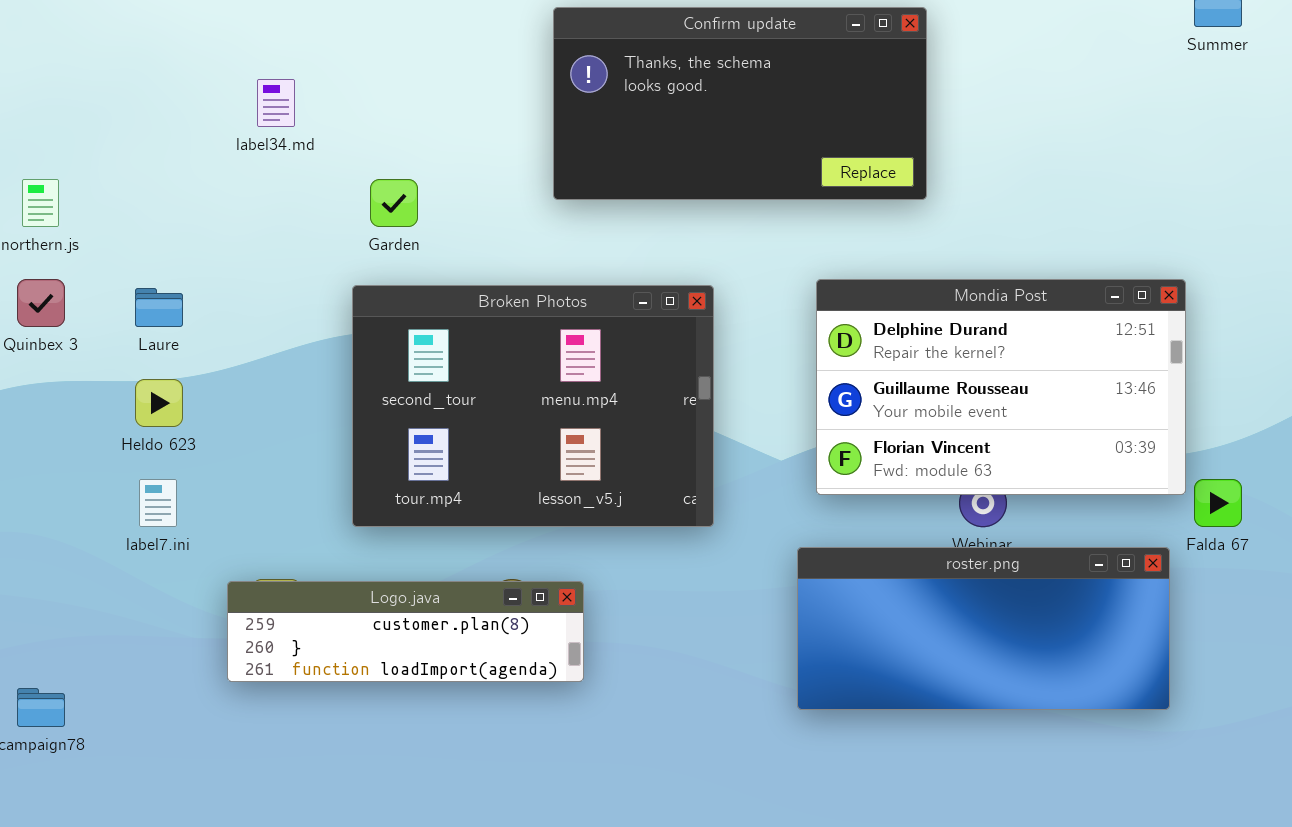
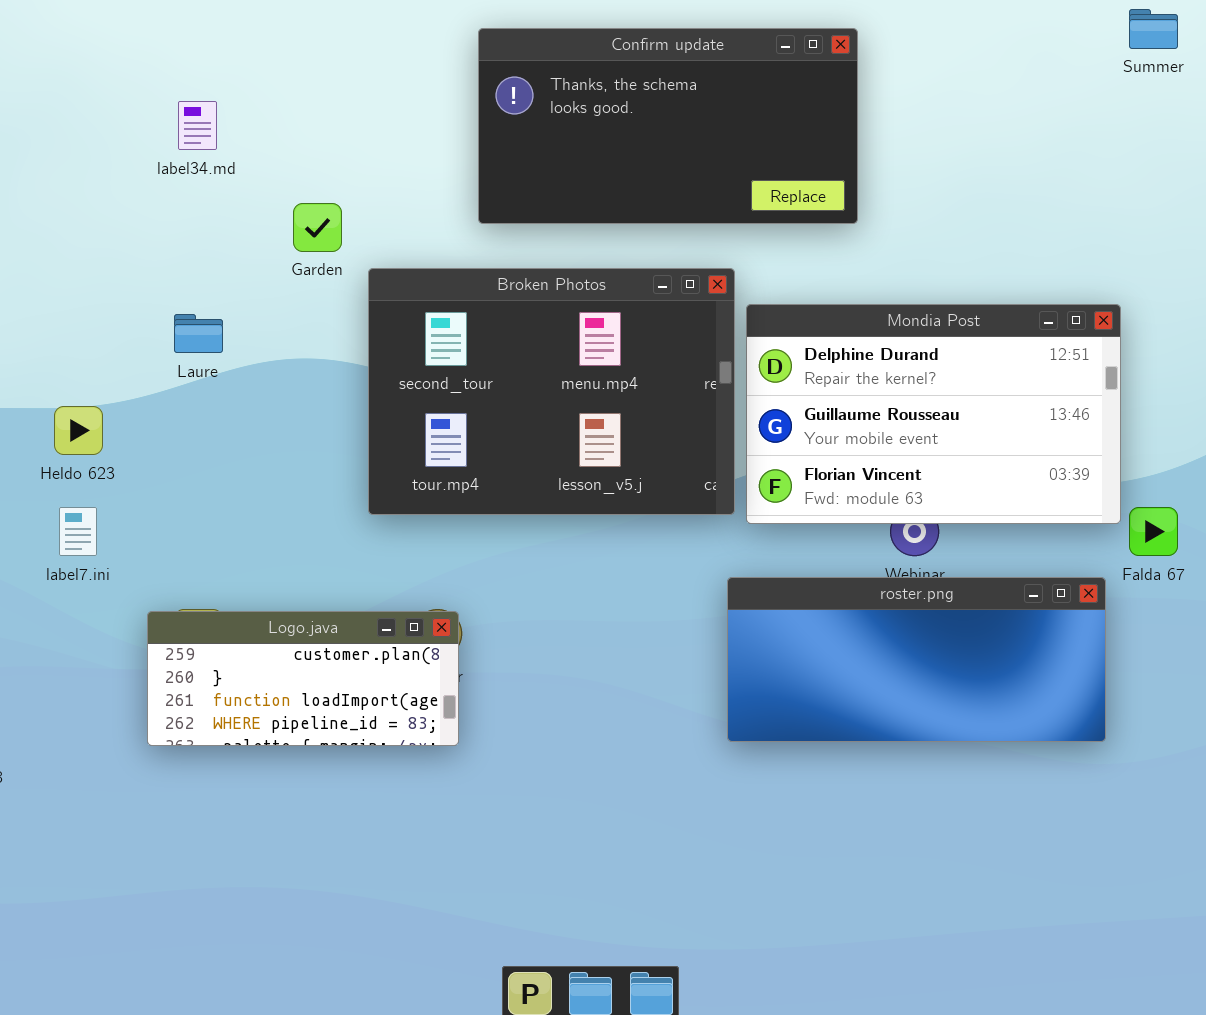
Broken Photos: [352,285,714,527] -> [368,268,735,515], moved
Laure: [135,288,183,327] -> [174,314,223,353], moved
Logo.java: [227,581,584,682] -> [147,611,459,746], resized

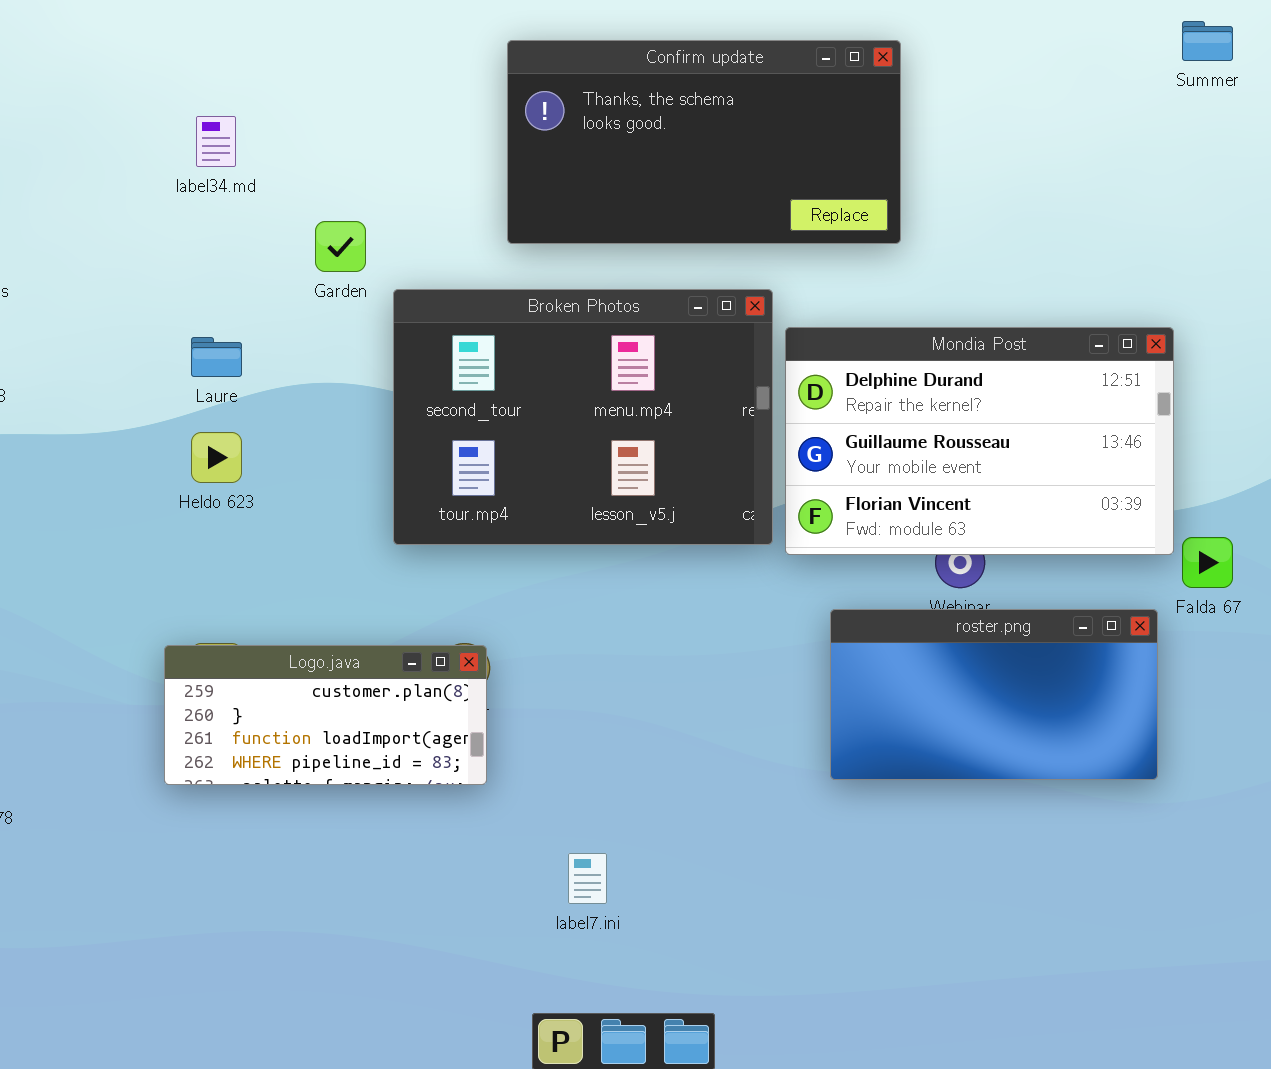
Heldo 623: [54,406,103,455] -> [191,432,242,483], moved
label7.ini: [59,507,97,556] -> [568,853,607,904], moved
roster.png: [727,577,1106,742] -> [830,609,1158,780], resized

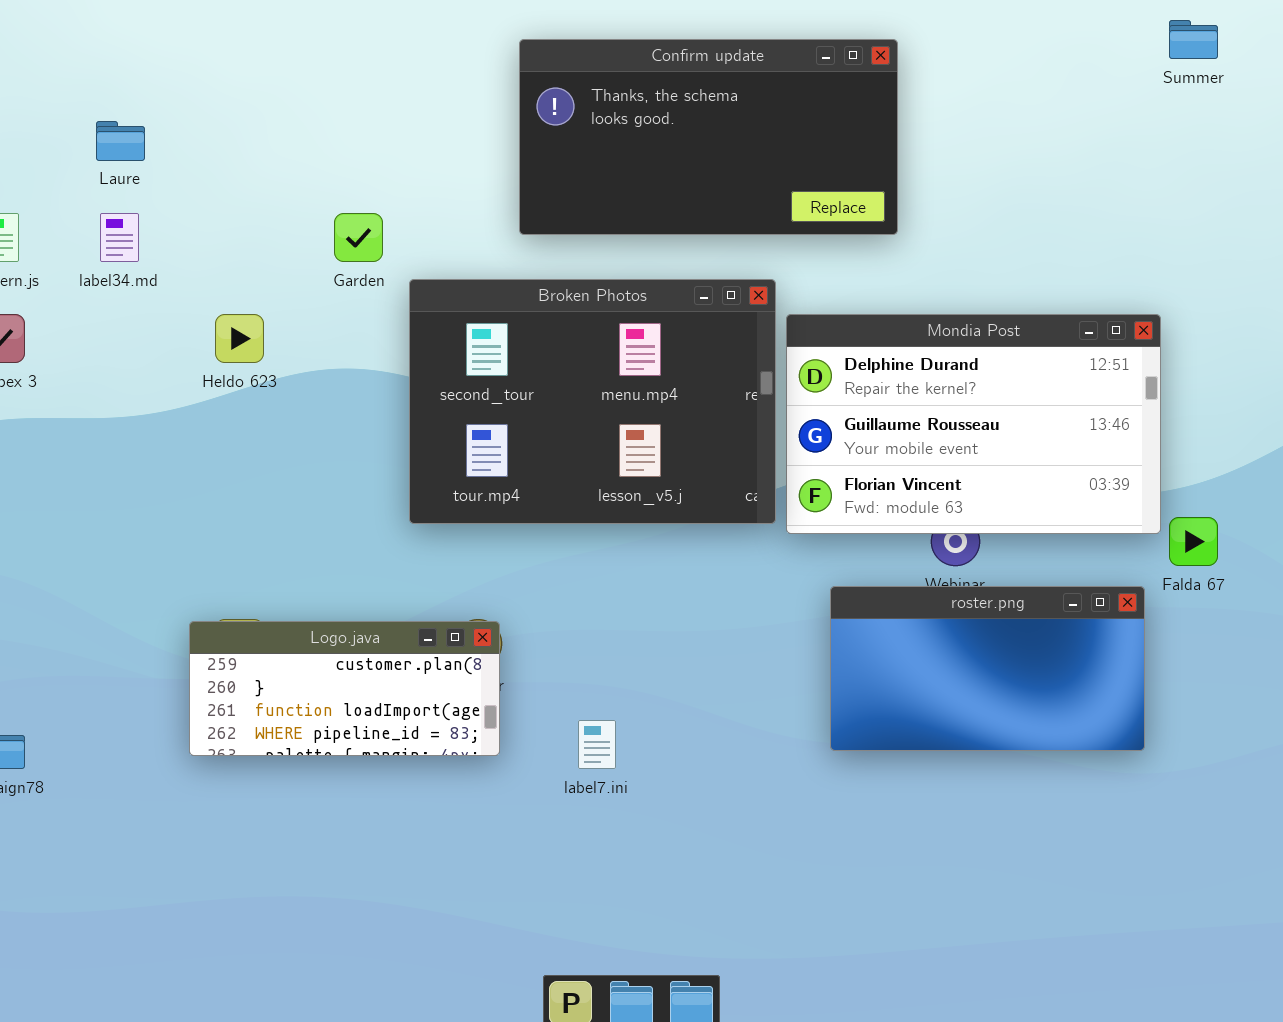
label34.md: [196,116,236,167] -> [100,213,139,262], moved
Laure: [191,337,242,377] -> [96,121,145,161], moved
Heldo 623: [191,432,242,483] -> [215,314,264,363], moved
label7.ini: [568,853,607,904] -> [578,720,616,769], moved

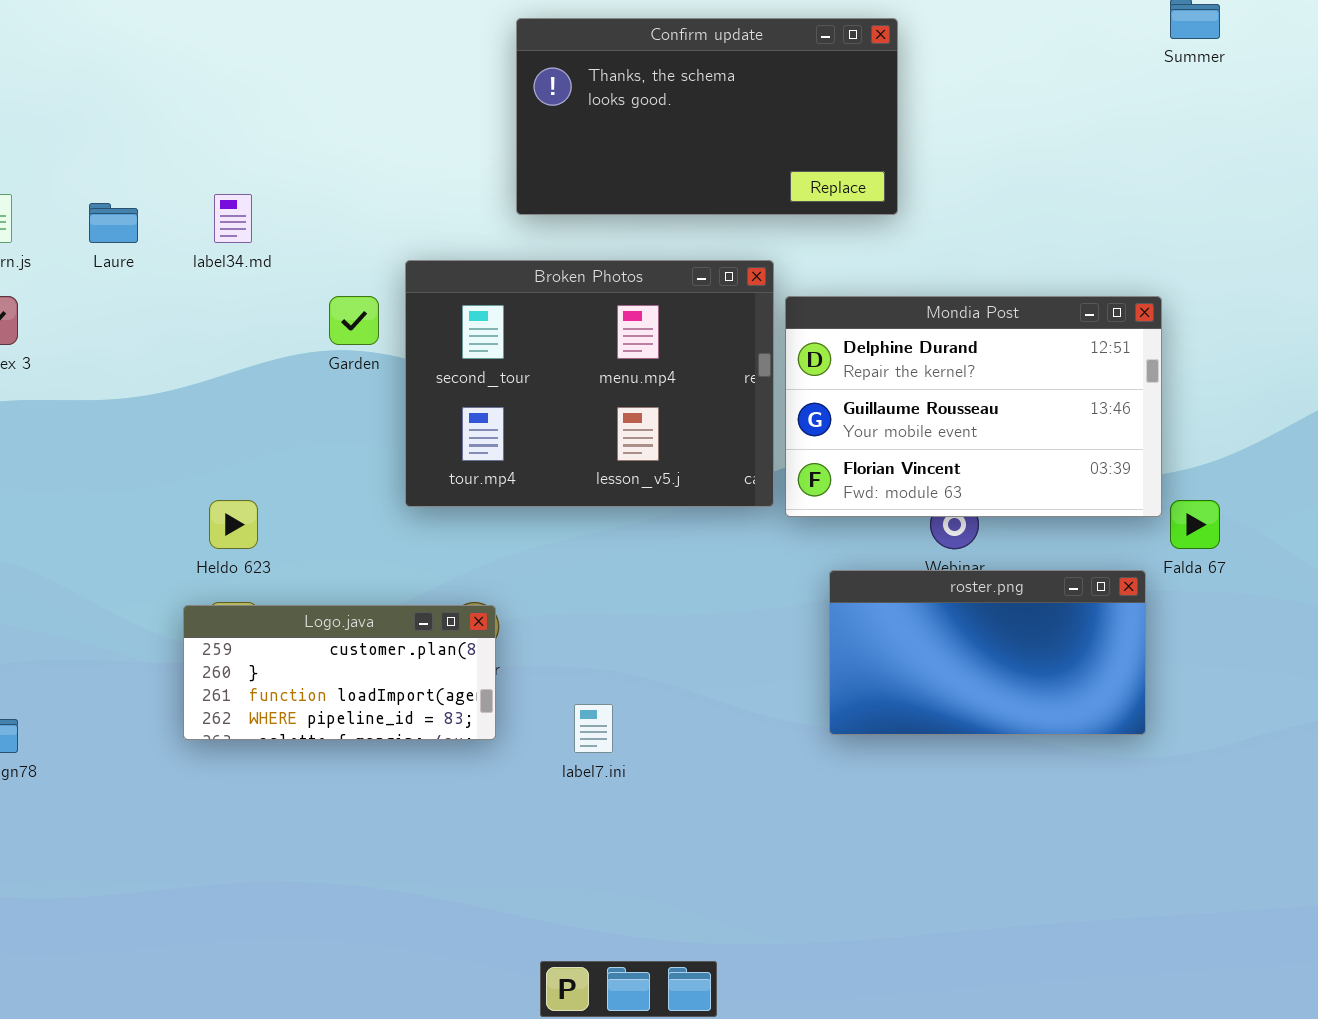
Laure: [96,121,145,161] -> [89,203,138,243], moved
label34.md: [100,213,139,262] -> [214,194,252,243], moved
Garden: [334,213,383,262] -> [329,296,379,345], moved
Heldo 623: [215,314,264,363] -> [209,500,258,549], moved

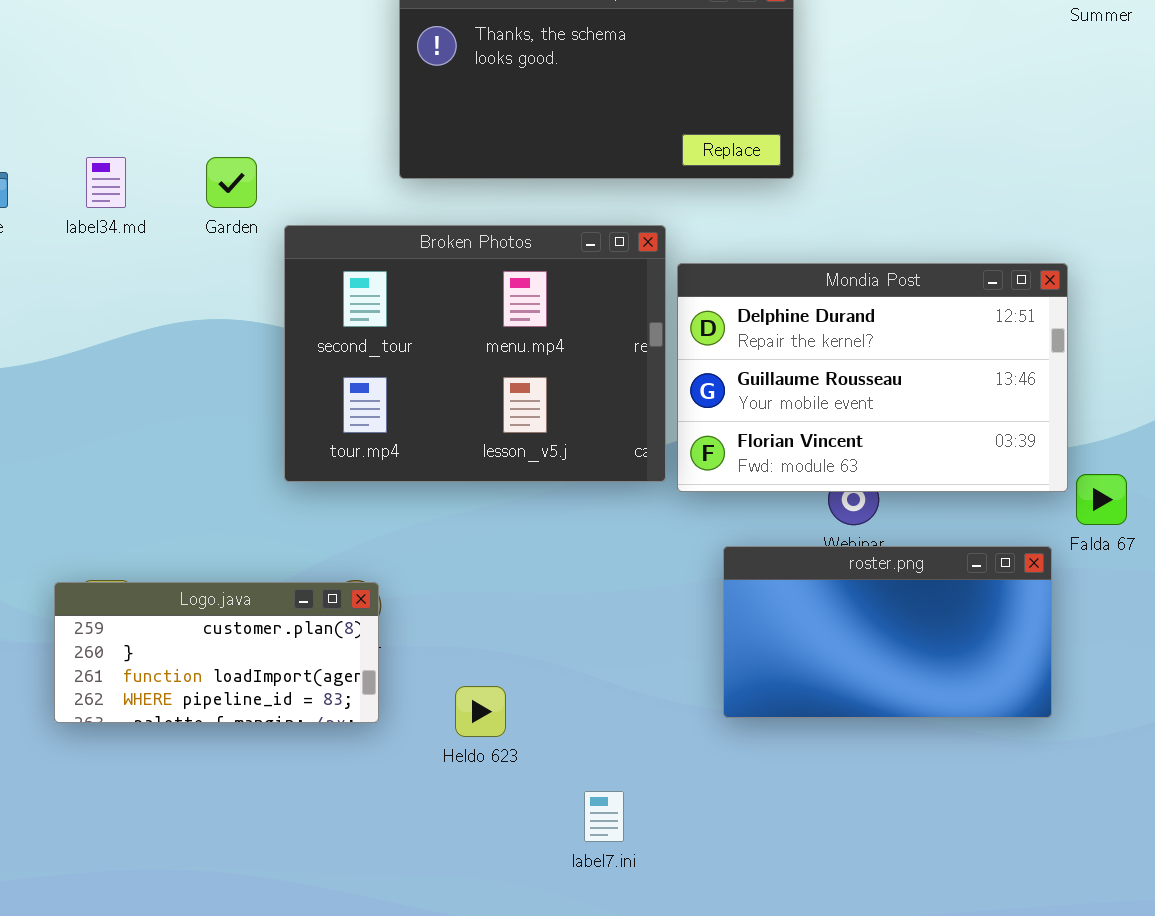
Garden: [329,296,379,345] -> [206,157,257,208], moved
Heldo 623: [209,500,258,549] -> [455,686,506,737], moved
label7.ini: [574,704,613,753] -> [584,791,624,842], moved

